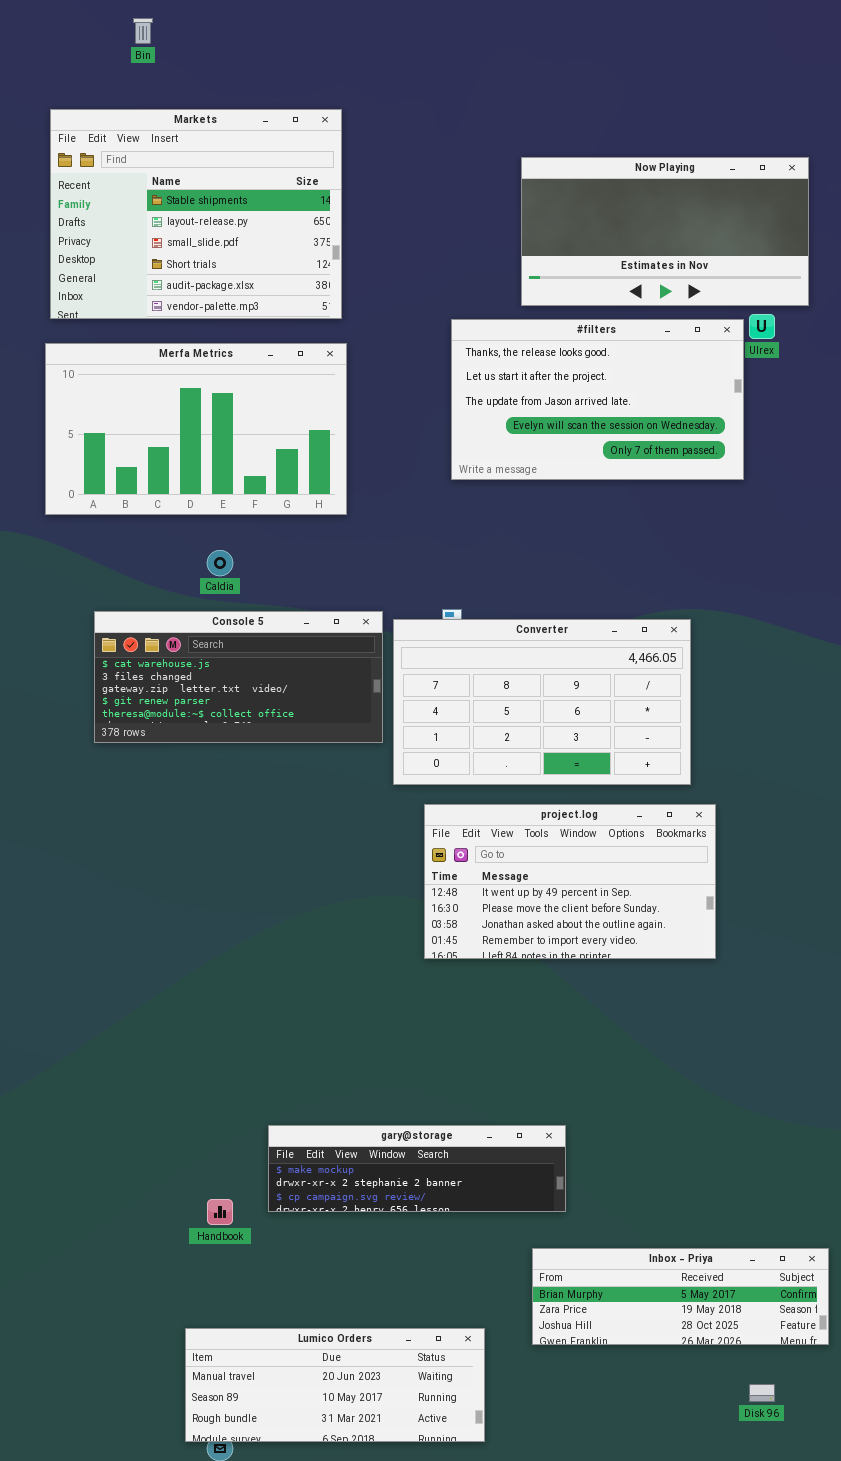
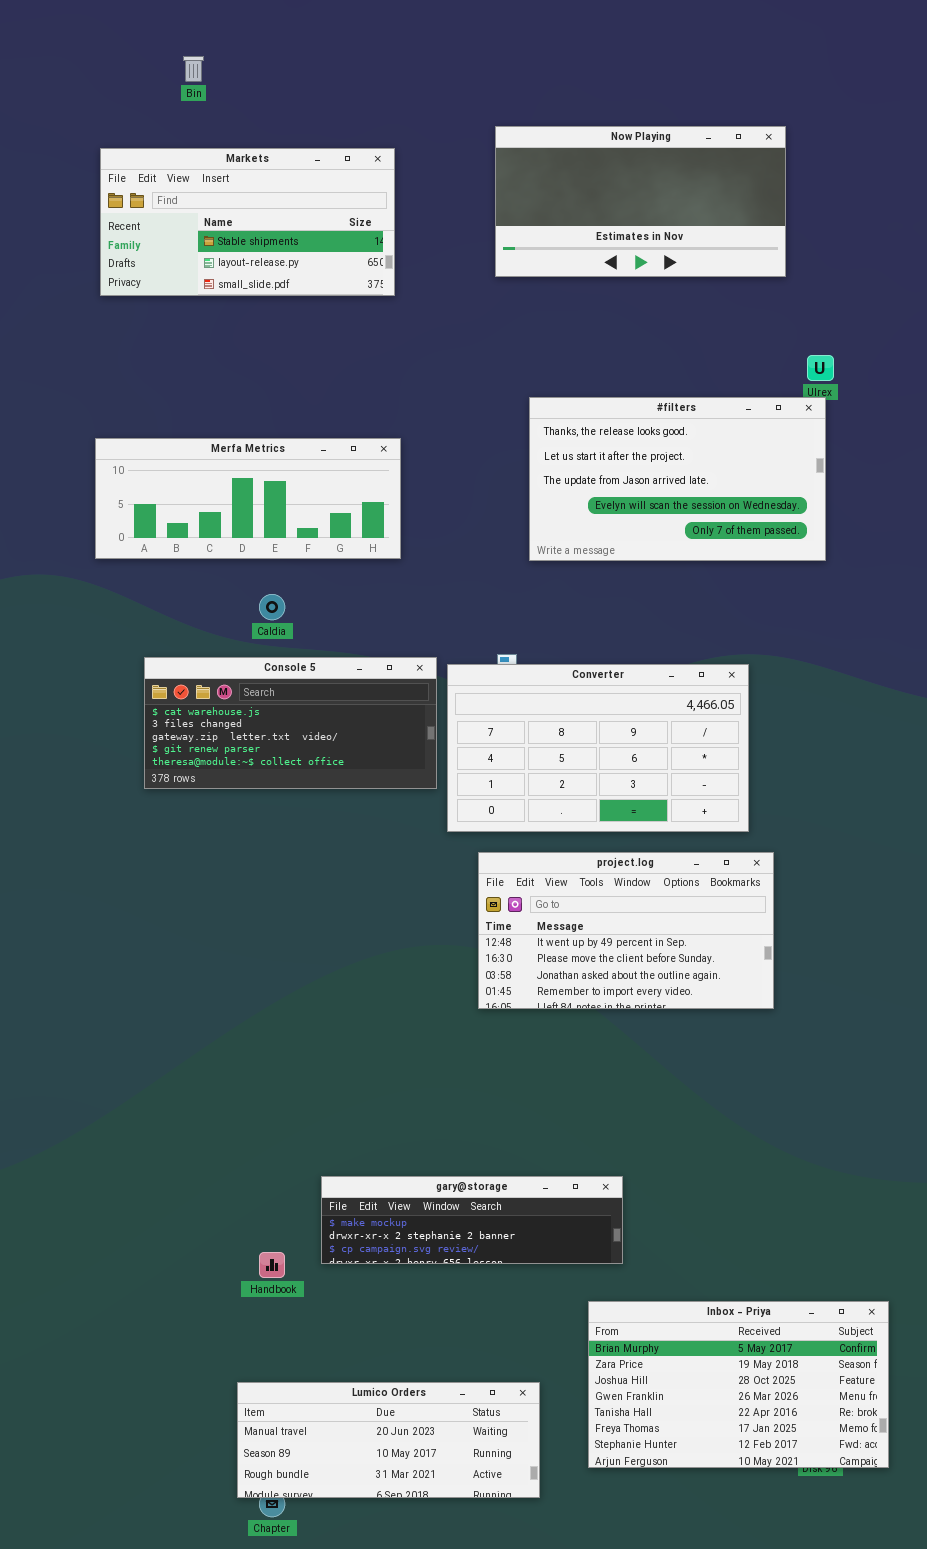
Markets: [50,109,342,319] -> [100,148,395,296], resized
Now Playing: [521,157,809,306] -> [495,126,786,277], moved
#filters: [451,319,744,480] -> [529,397,826,561], moved
Merfa Metrics: [45,343,347,515] -> [95,438,401,559], resized
Inbox - Priya: [532,1248,829,1345] -> [588,1301,889,1468], resized

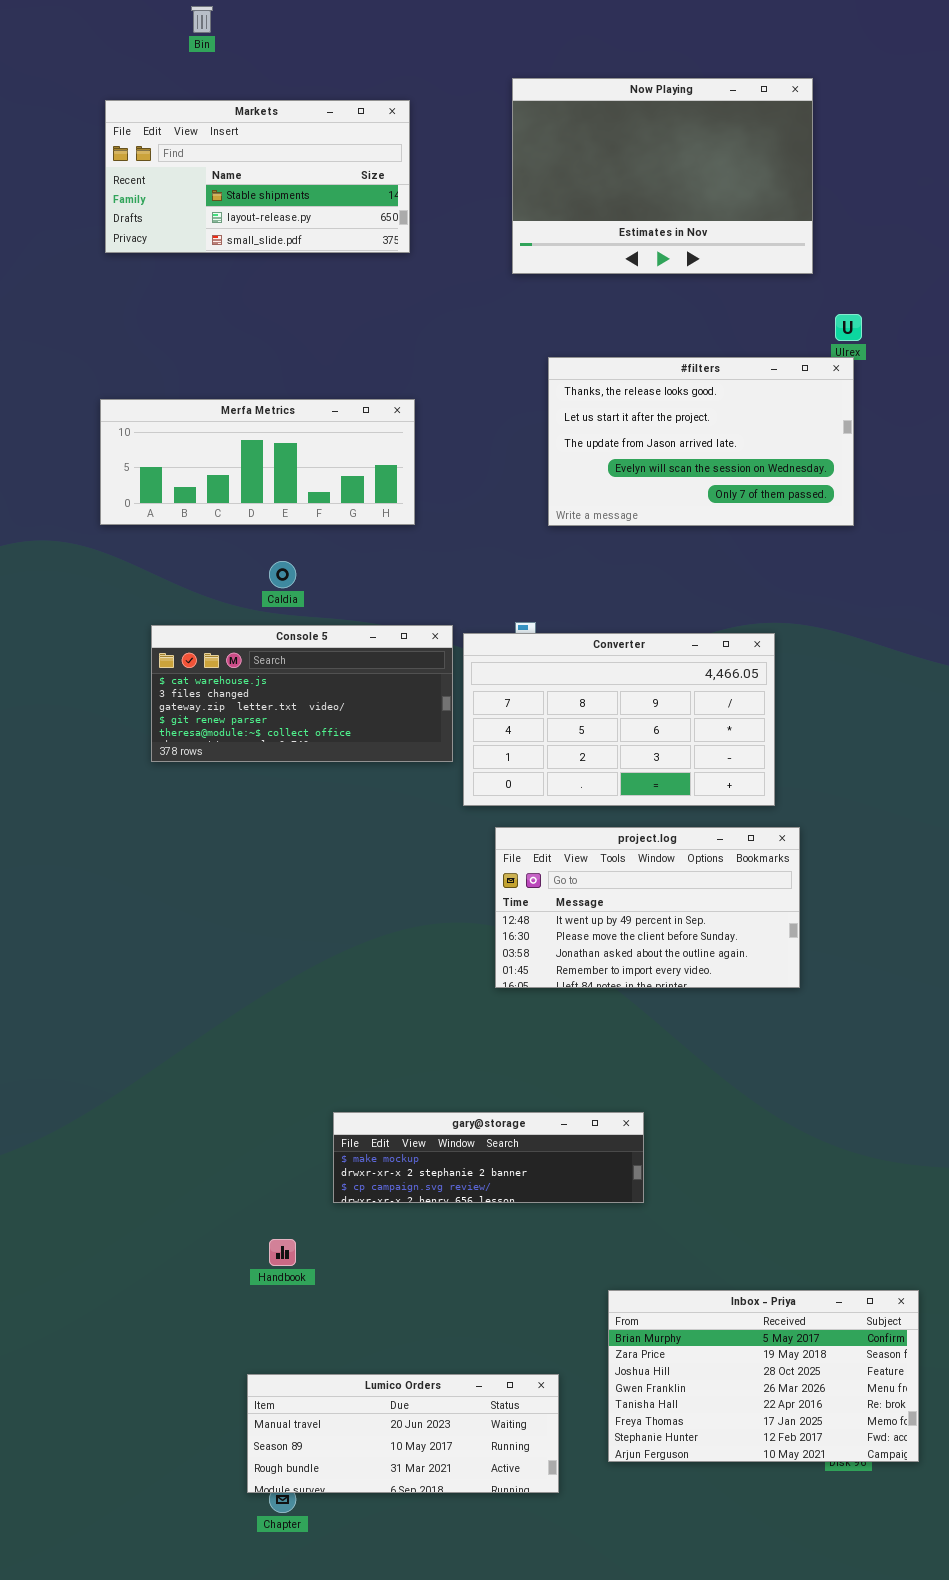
Now Playing: [495,126,786,277] -> [512,78,813,274], resized
gary@storage: [321,1176,623,1264] -> [333,1112,644,1203], moved

